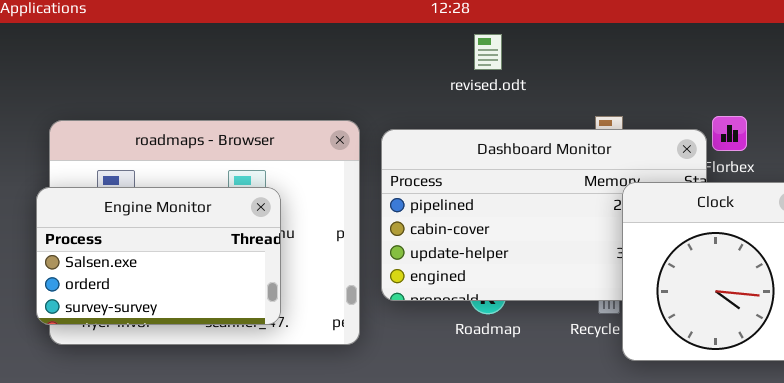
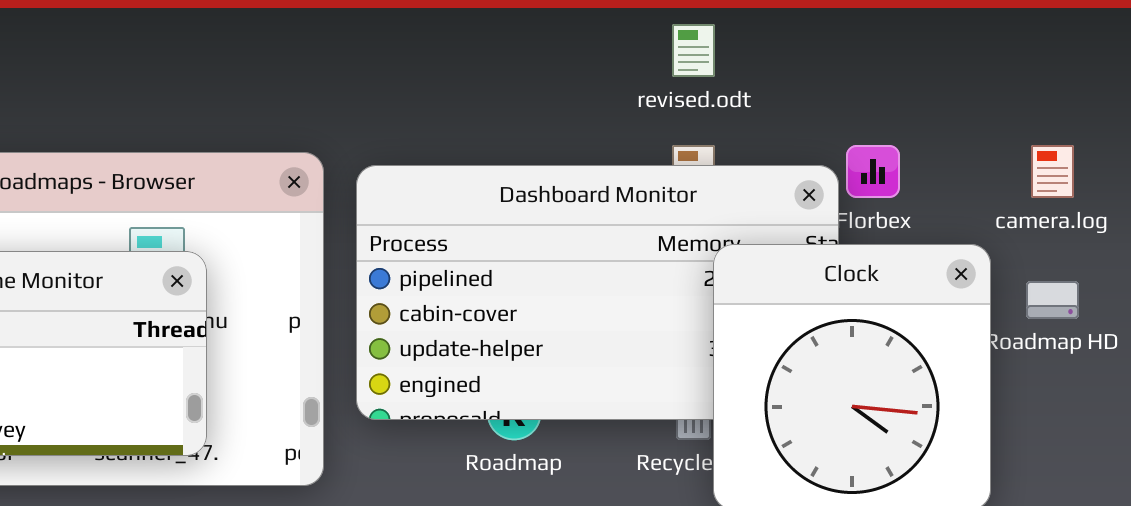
revised.odt: [474,34,502,70] -> [672,24,715,77], moved

